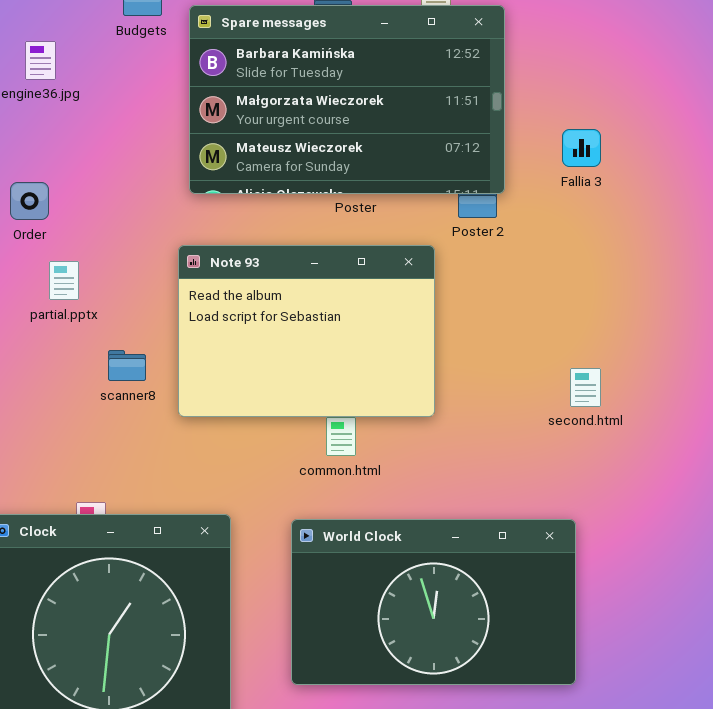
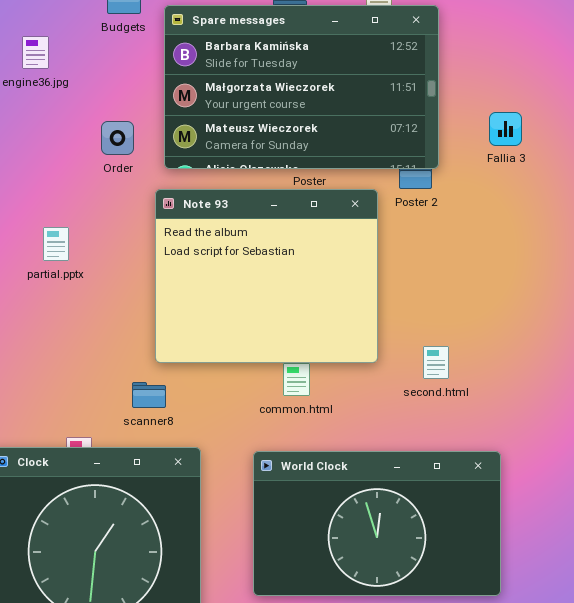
Order: [10,182,49,220] -> [101,121,134,155], moved
Note 93: [178,245,435,417] -> [155,189,378,363], resized
scanner8: [108,350,146,381] -> [132,382,166,408], moved
second.html: [570,368,601,407] -> [423,346,449,379], moved

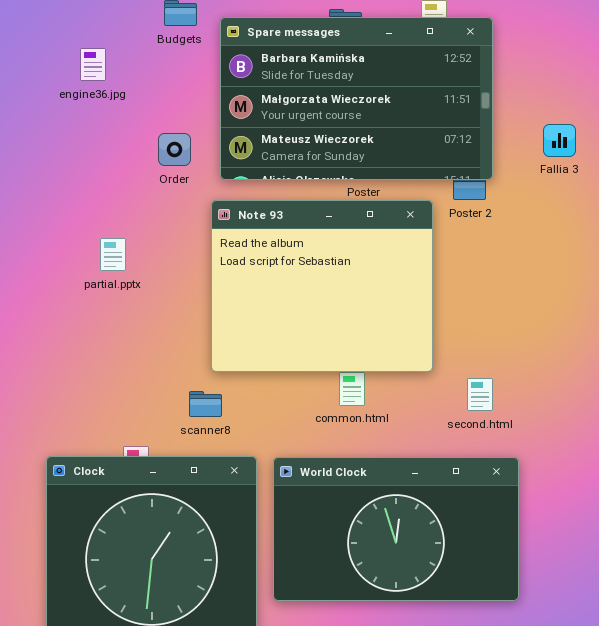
second.html: [423,346,449,379] -> [467,378,493,411], moved
World Clock: [253,451,501,596] -> [273,457,519,601], moved

